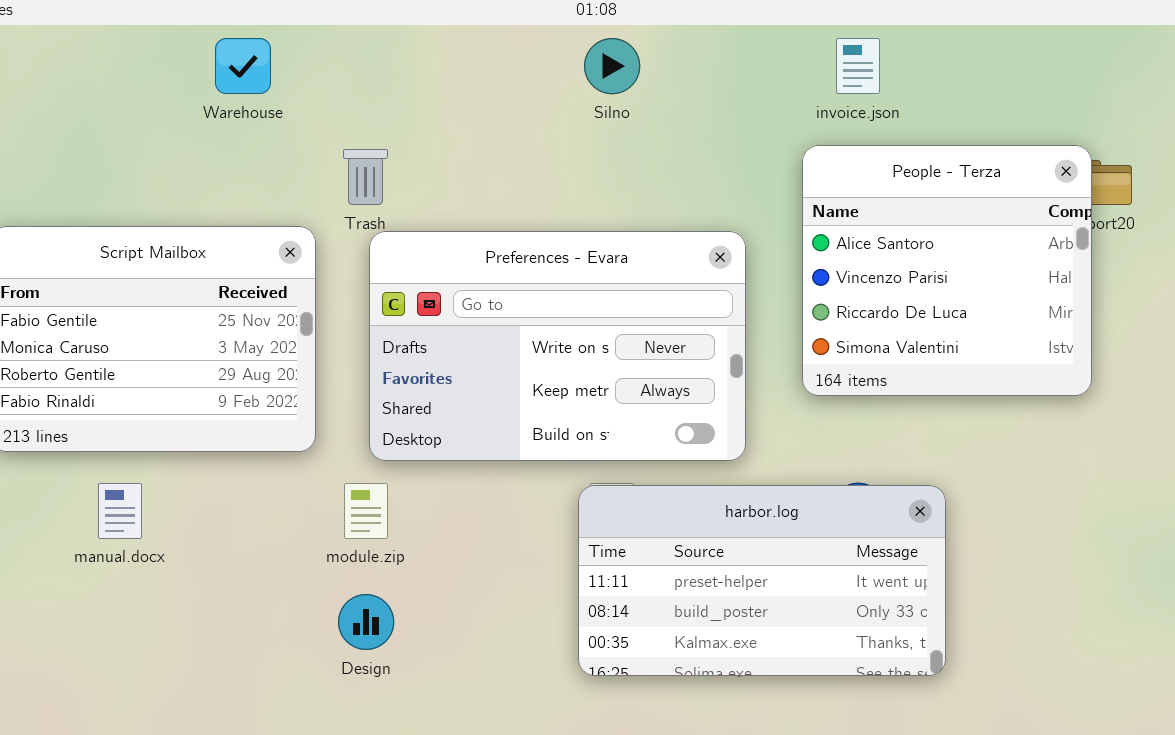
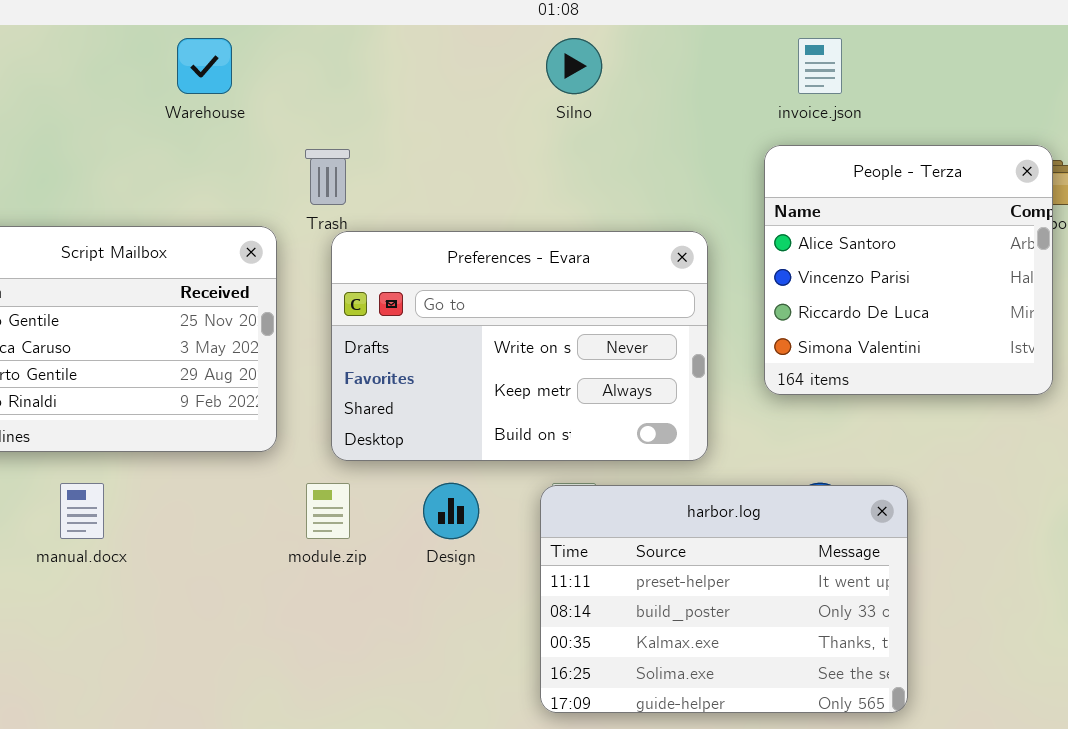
harbor.log: [578,485,946,676] -> [540,485,908,713], resized
Design: [338,594,394,650] -> [423,483,479,539], moved

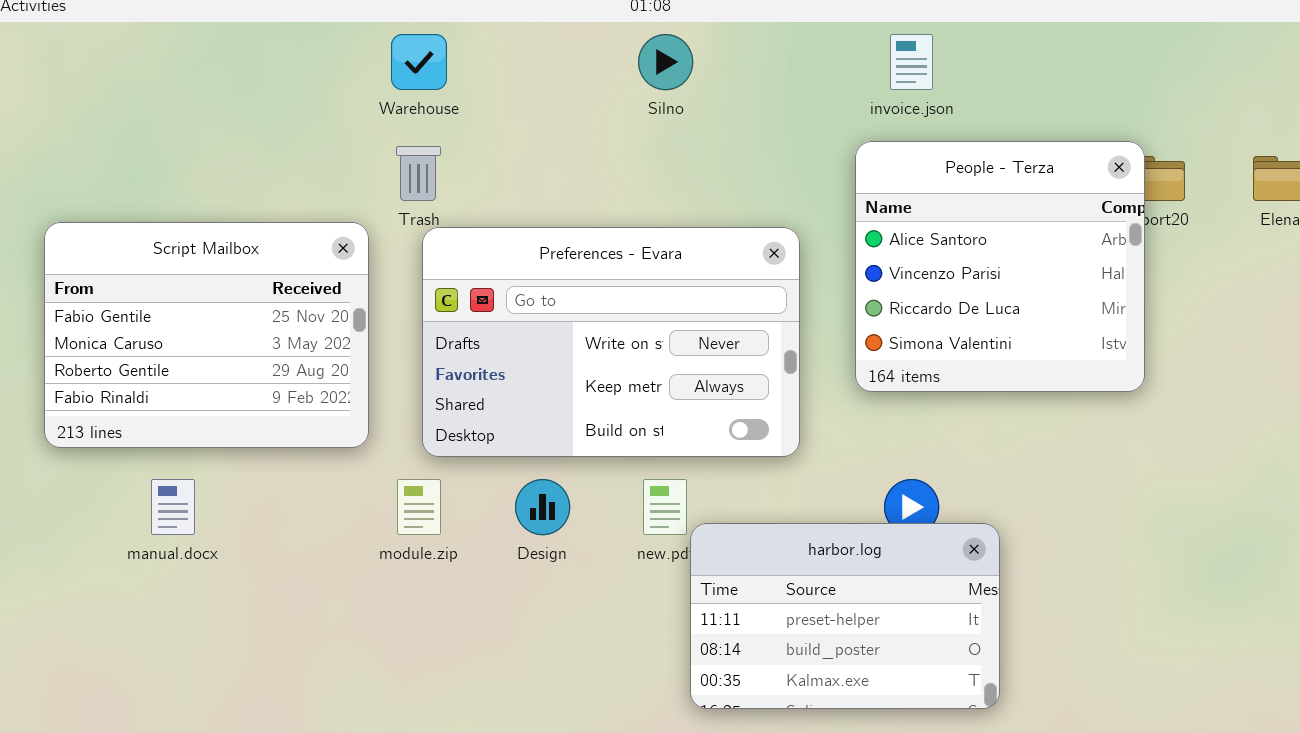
Warehouse: [177,38,232,94] -> [391,34,447,90], moved
harbor.log: [540,485,908,713] -> [690,523,1000,709], resized

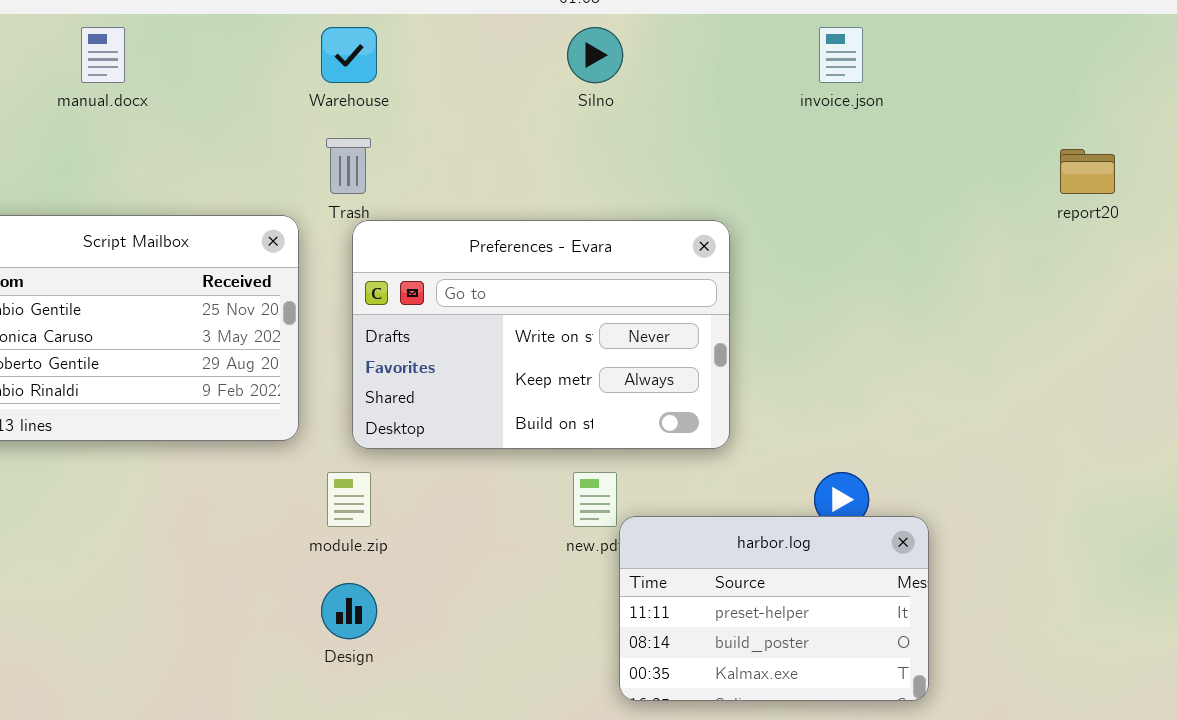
People - Terza: [855,141,1145,392] -> none, closed
manual.docx: [151,479,195,535] -> [81,27,125,83], moved
Design: [515,479,570,535] -> [321,583,377,639], moved

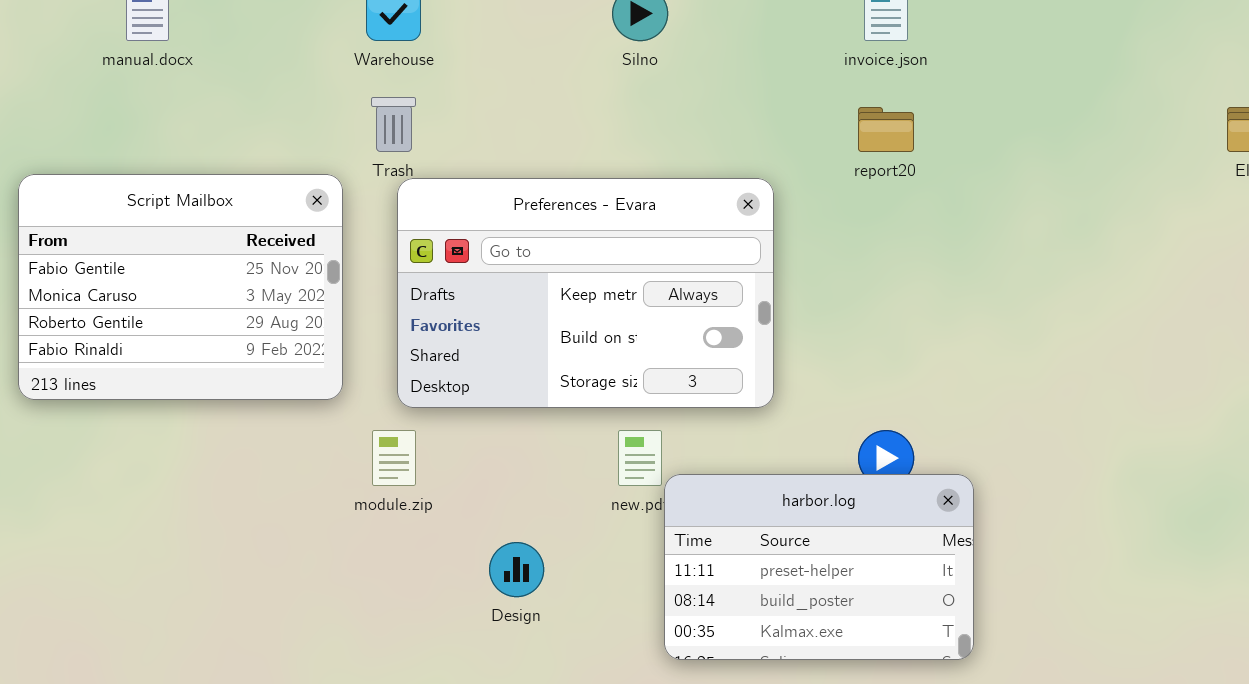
report20: [1060,149,1115,194] -> [858,107,914,152], moved
Preferences - Evara: [352,220,730,449] -> [397,178,774,408], scrolled down 1 row
Design: [321,583,377,639] -> [489,542,544,597], moved

